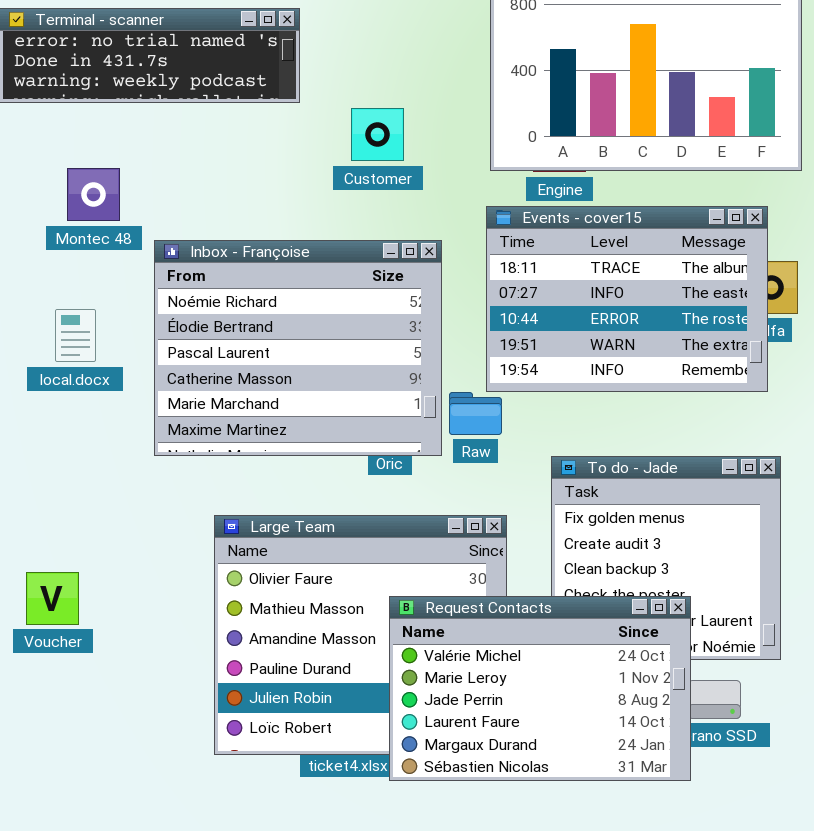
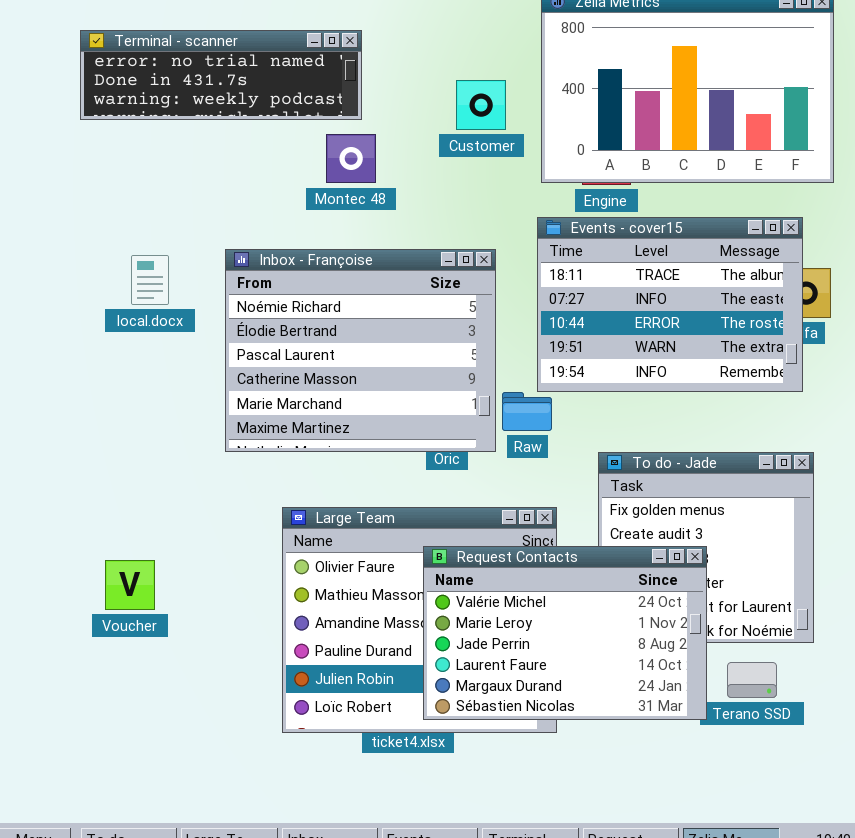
Customer: [351,108,404,161] -> [456,80,506,130], moved
Montec 48: [67,168,120,221] -> [326,134,376,183], moved
local.docx: [55,309,96,362] -> [131,255,169,305], moved
Request Contacts: [389,596,691,781] -> [423,546,707,720], moved

